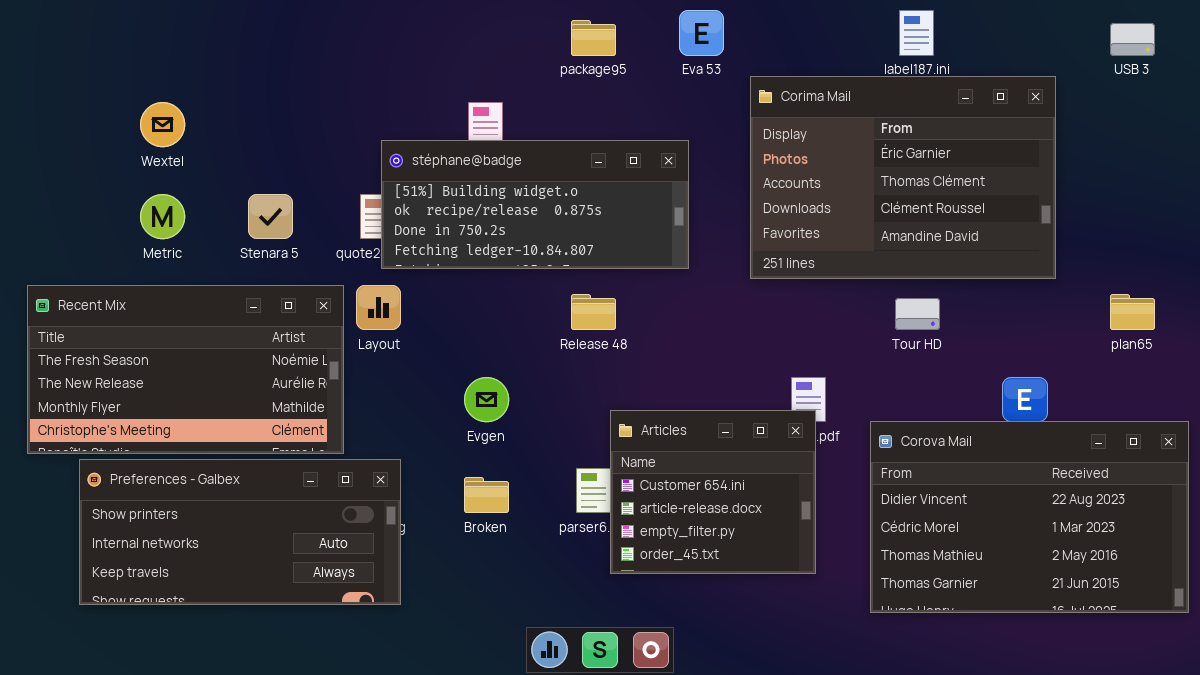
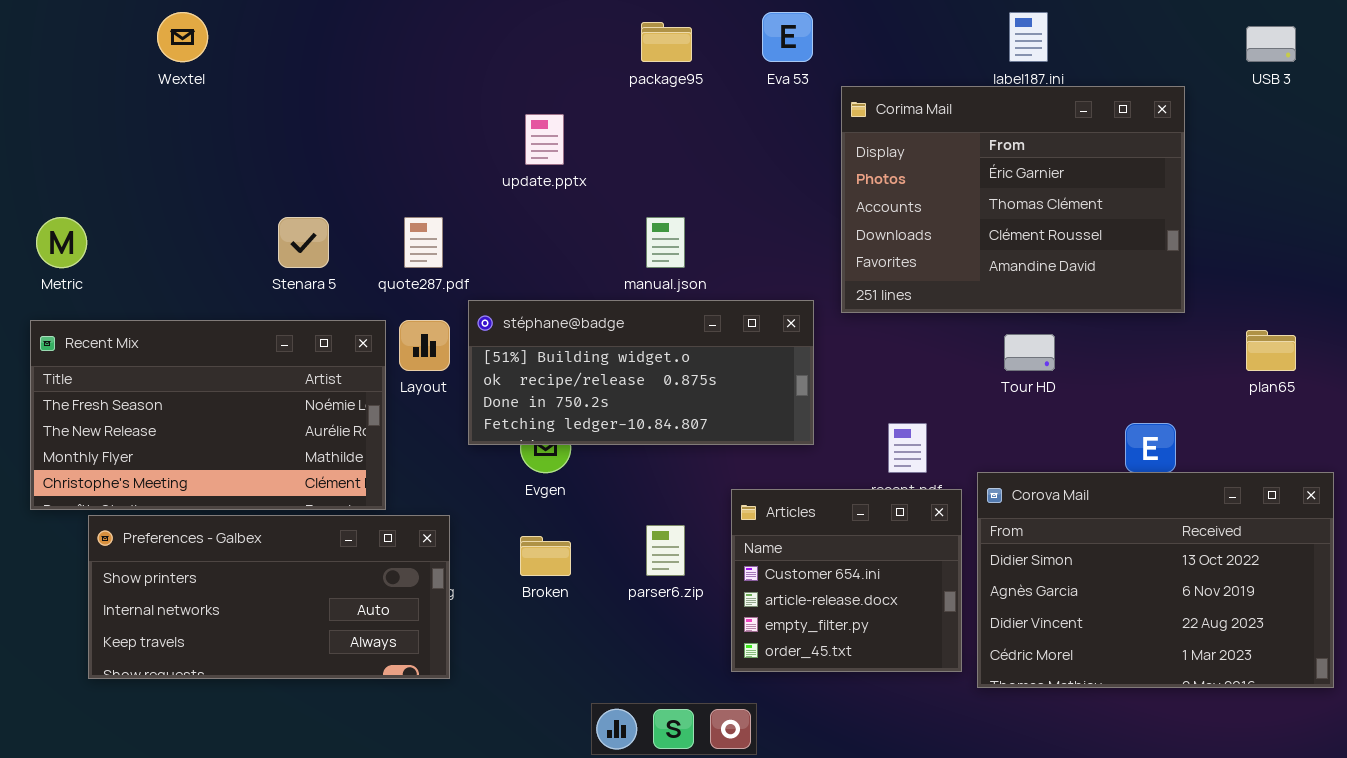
Wextel: [140,102,185,147] -> [157,12,208,62], moved
stéphane@badge: [381,140,689,269] -> [468,300,814,445], moved
Metric: [140,194,185,239] -> [36,217,87,268], moved
Articles: [610,410,816,574] -> [731,489,962,672], moved
Corova Mail: [870,421,1189,613] -> [977,472,1334,688], scrolled up 2 rows

